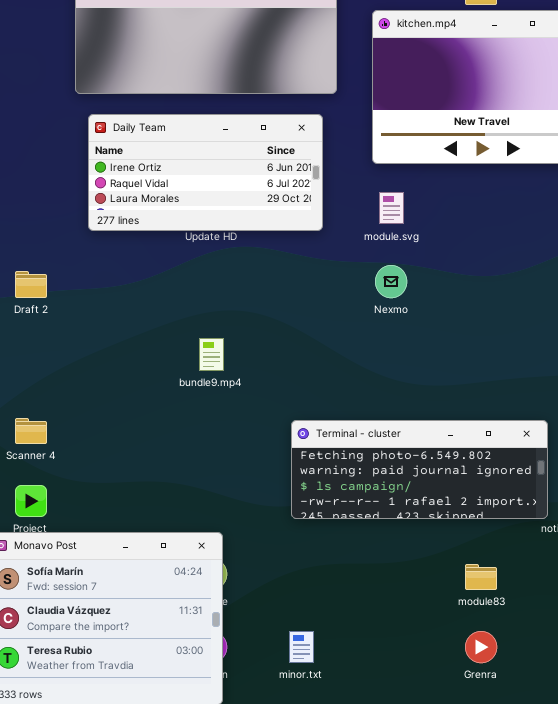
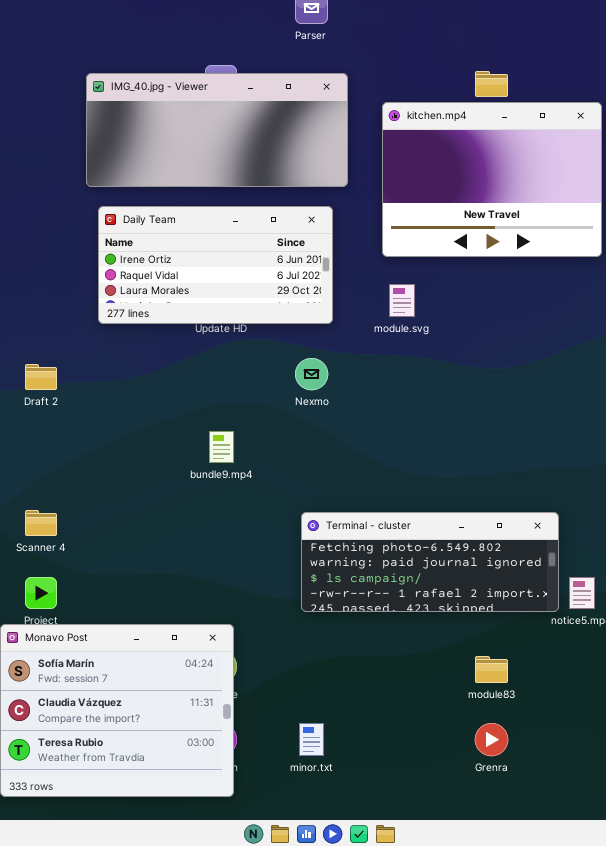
Nexmo: [375,265,407,298] -> [295,358,328,390], moved

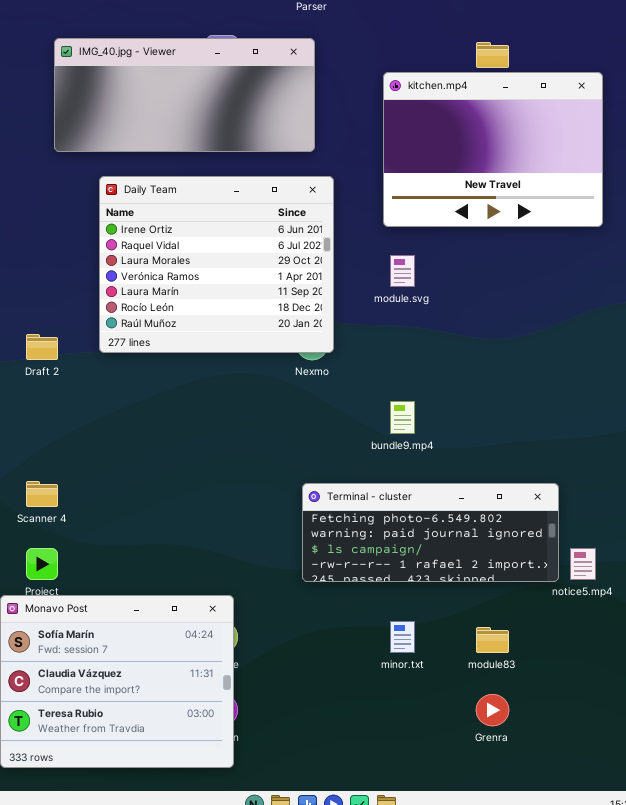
IMG_40.jpg - Viewer: [86,73,348,187] -> [54,38,315,152], moved
Daily Team: [98,206,333,324] -> [99,176,334,353], resized
bundle9.mp4: [209,431,234,463] -> [390,401,415,434], moved
minor.txt: [299,723,324,756] -> [390,621,415,653], moved

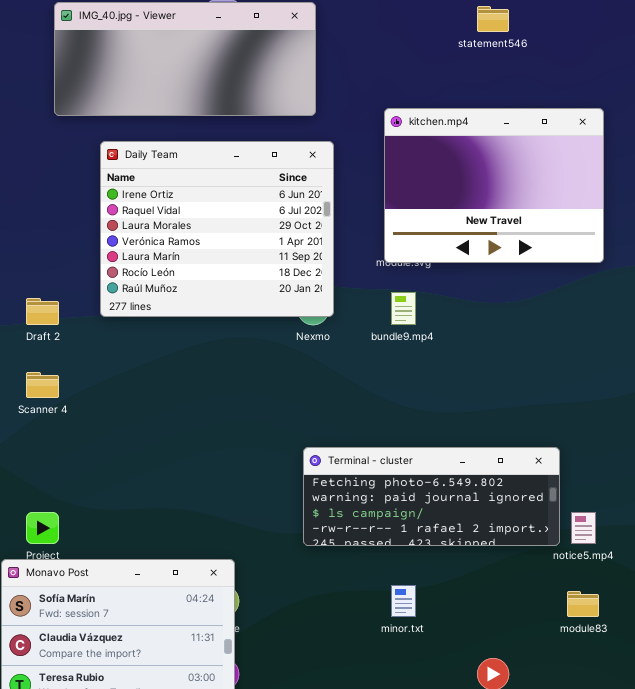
kitchen.mp4: [383,72,603,227] -> [384,108,604,263], moved
bundle9.mp4: [390,401,415,434] -> [391,292,416,325], moved
Scanner 4: [26,481,58,507] -> [26,372,59,398], moved
module83: [476,627,509,653] -> [567,591,599,617], moved

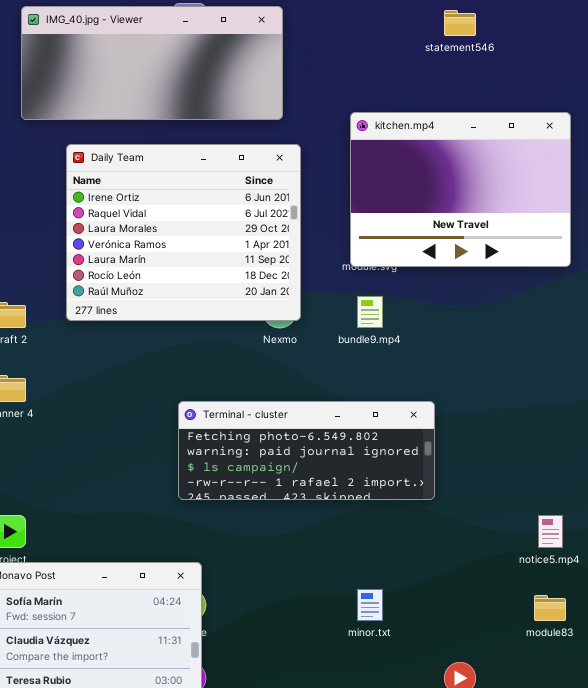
Terminal - cluster: [303,447,560,546] -> [178,401,435,500], moved

